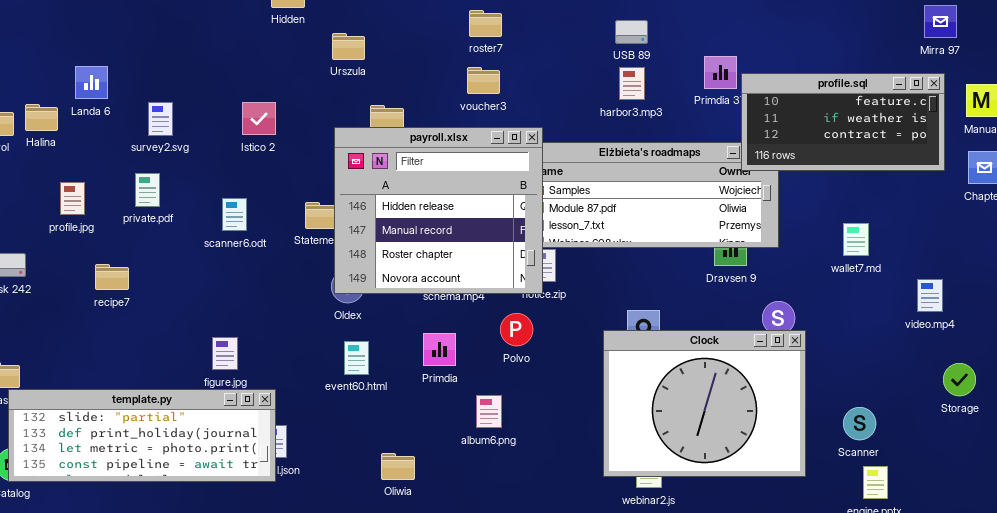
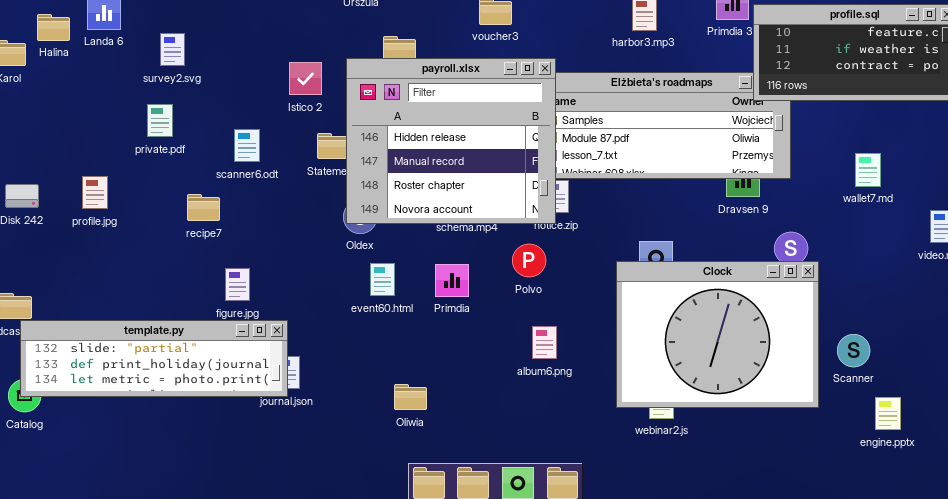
Istico 2: [242,102,276,135] -> [289,62,322,95], moved
Halina: [25,104,58,131] -> [37,14,70,41], moved
profile.jpg: [60,182,85,215] -> [82,176,108,209], moved
recipe7: [95,264,129,290] -> [187,194,220,221], moved
event60.html: [344,341,369,375] -> [370,263,395,296], moved
template.py: [8,389,276,482] -> [20,320,288,397], resized
album6.png: [476,395,502,428] -> [532,326,557,359], moved
Scanner: [843,407,876,440] -> [837,334,870,367], moved

